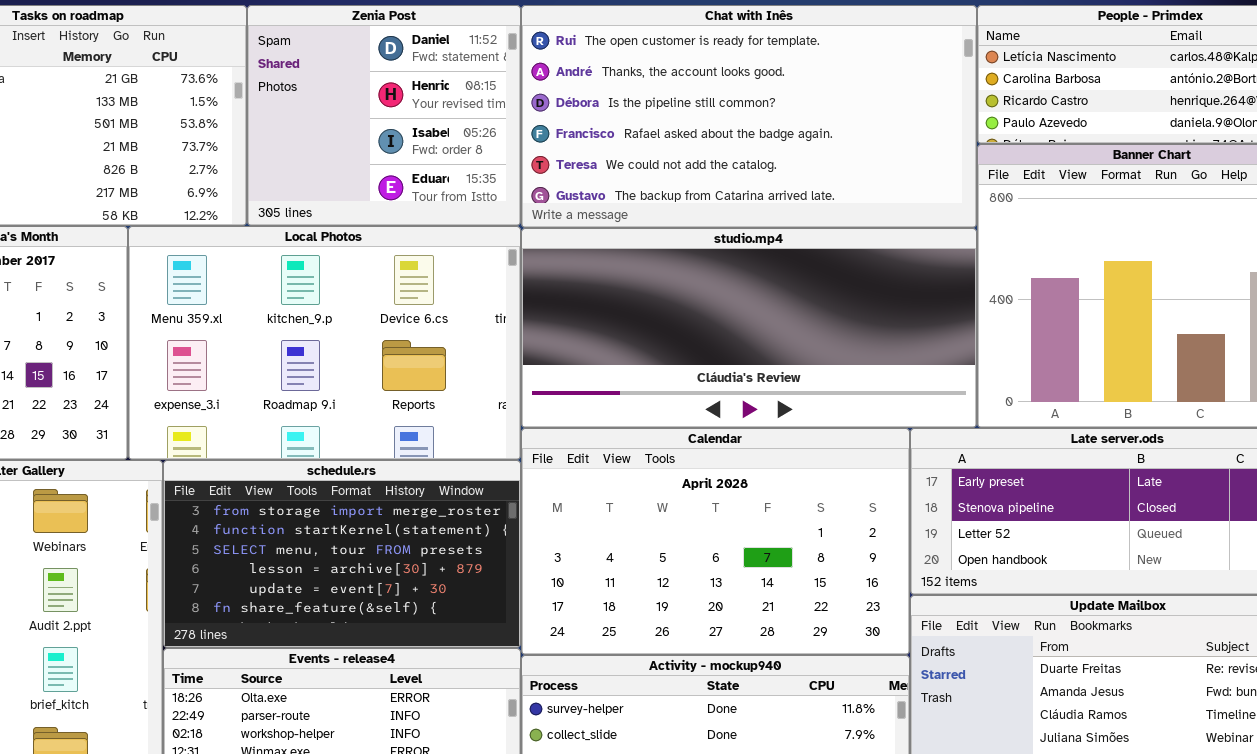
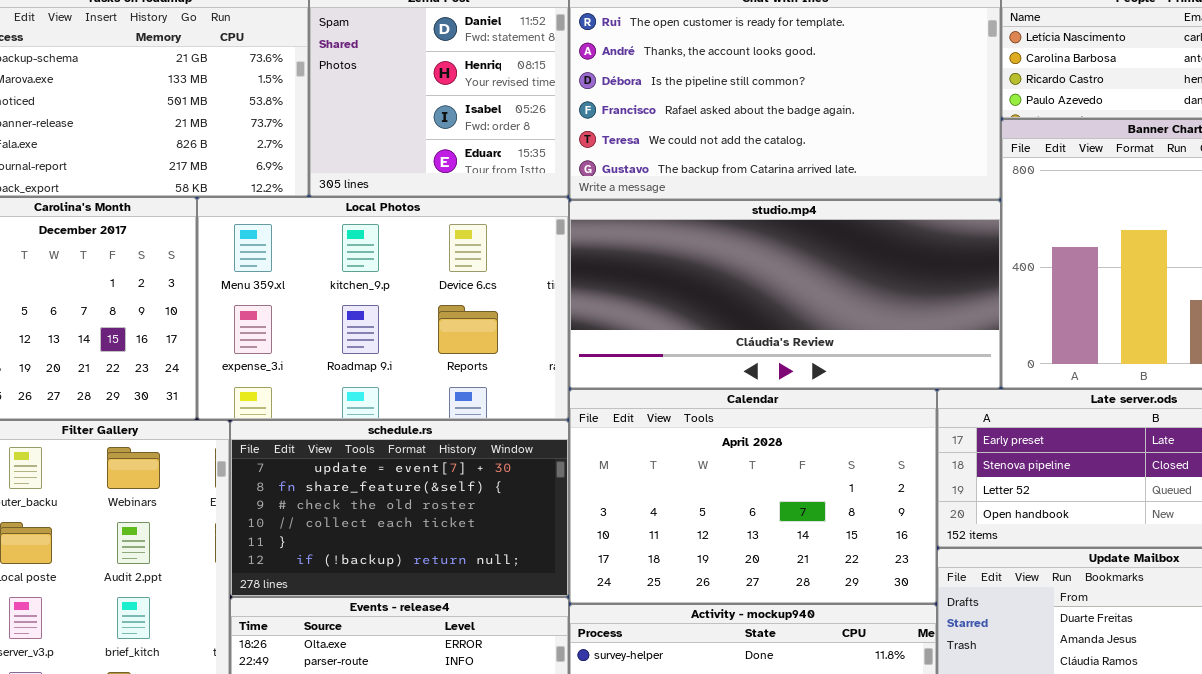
schedule.rs: [163,460,521,648] -> [230,420,569,597], scrolled down 4 rows

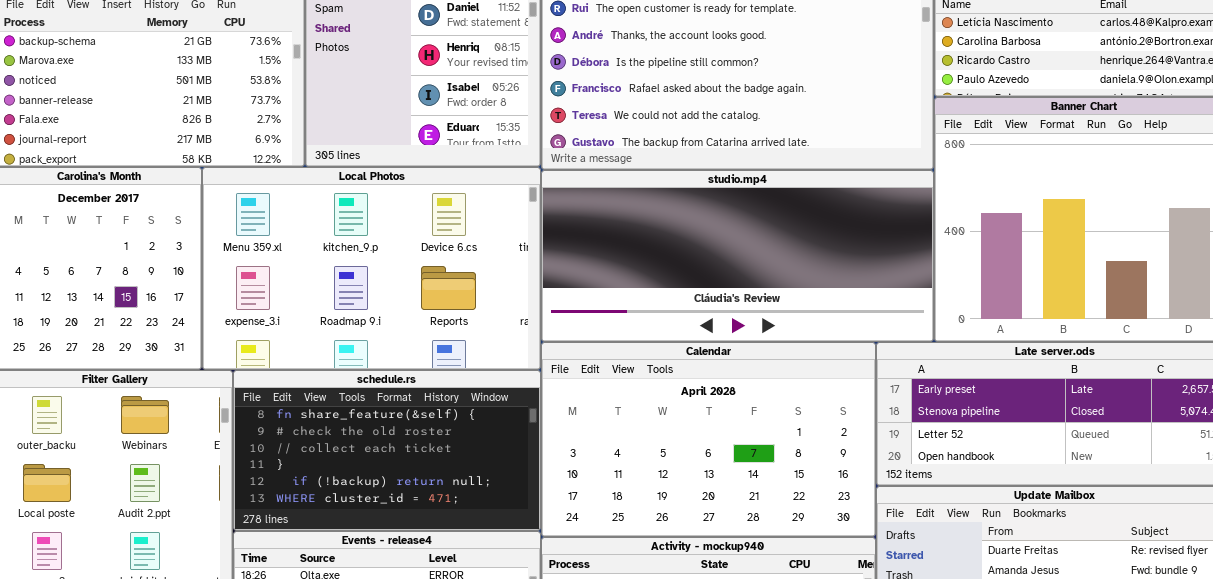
schedule.rs: [230,420,569,597] -> [233,370,541,531], scrolled down 1 row

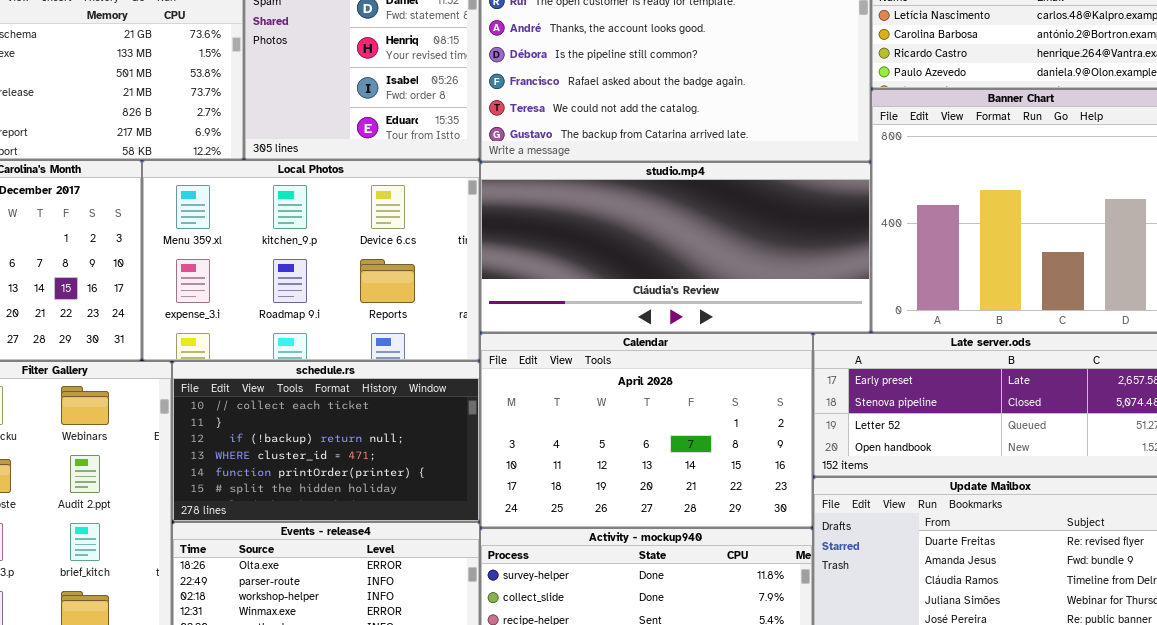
schedule.rs: [233,370,541,531] -> [172,361,480,522], scrolled down 2 rows

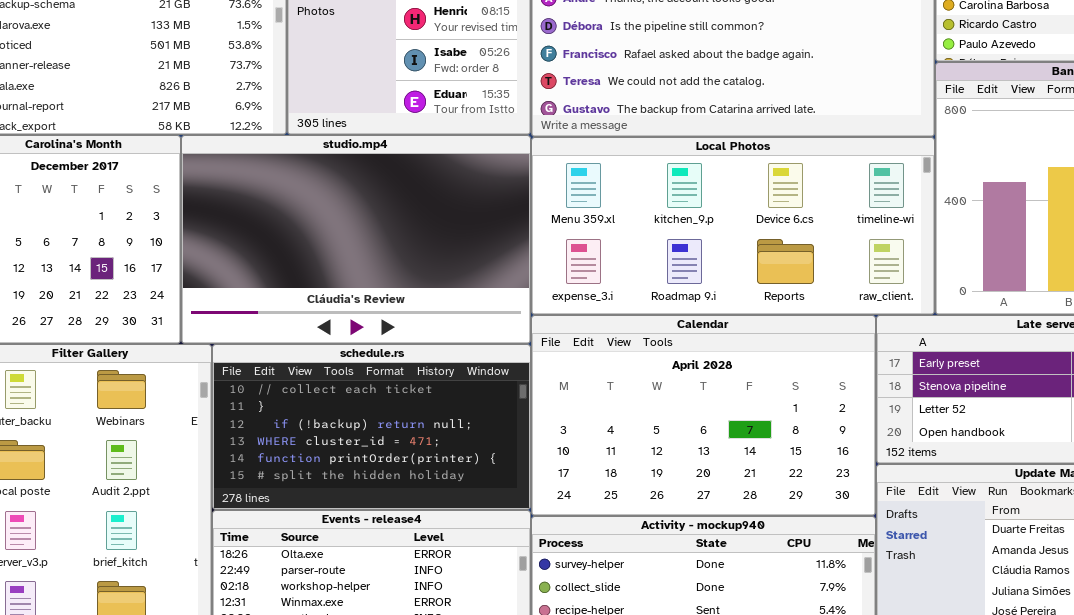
Local Photos: [142,160,480,361] -> [531,137,935,315], moved, resized
studio.mp4: [480,162,871,333] -> [181,135,531,344], moved, resized

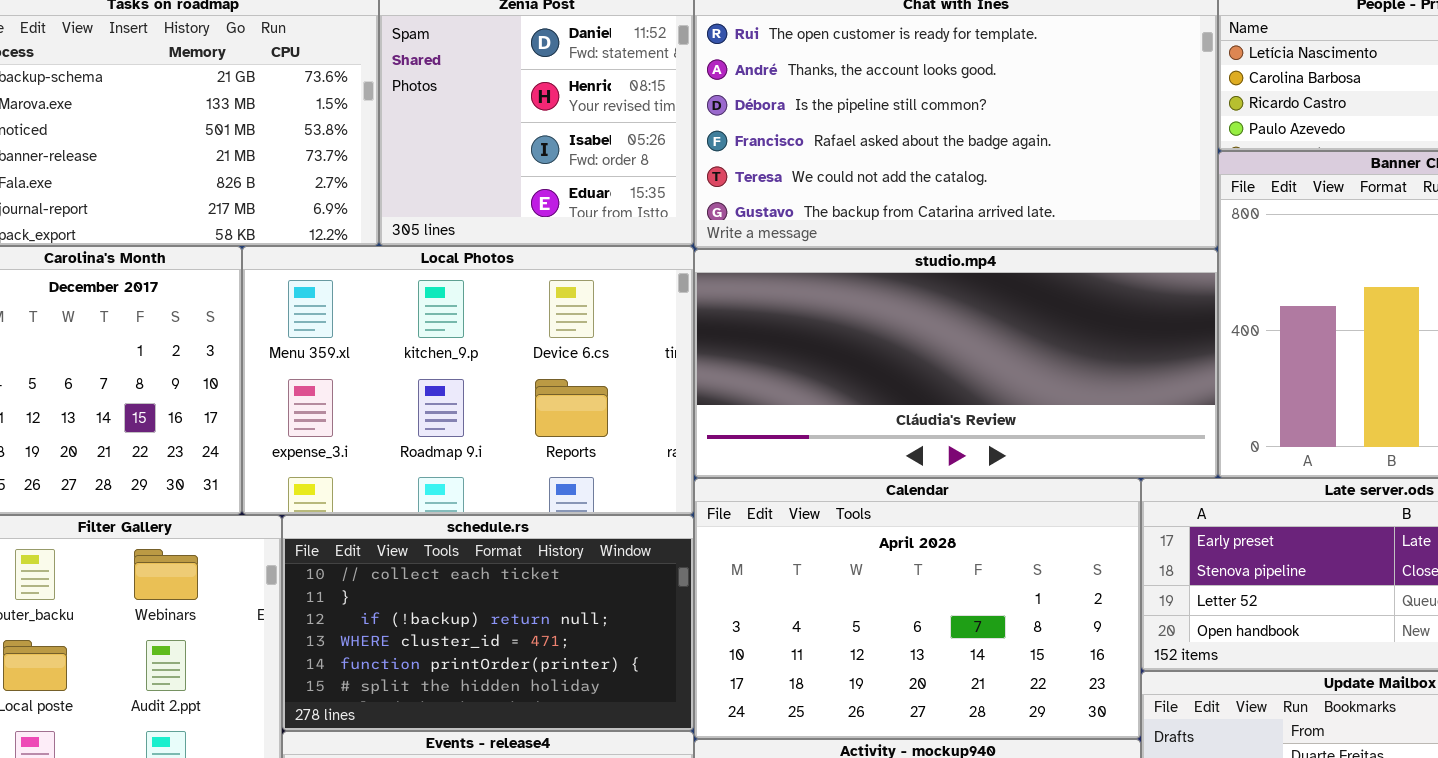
studio.mp4: [181,135,531,344] -> [694,249,1218,478], moved, resized
Local Photos: [531,137,935,315] -> [242,246,694,515], moved, resized

